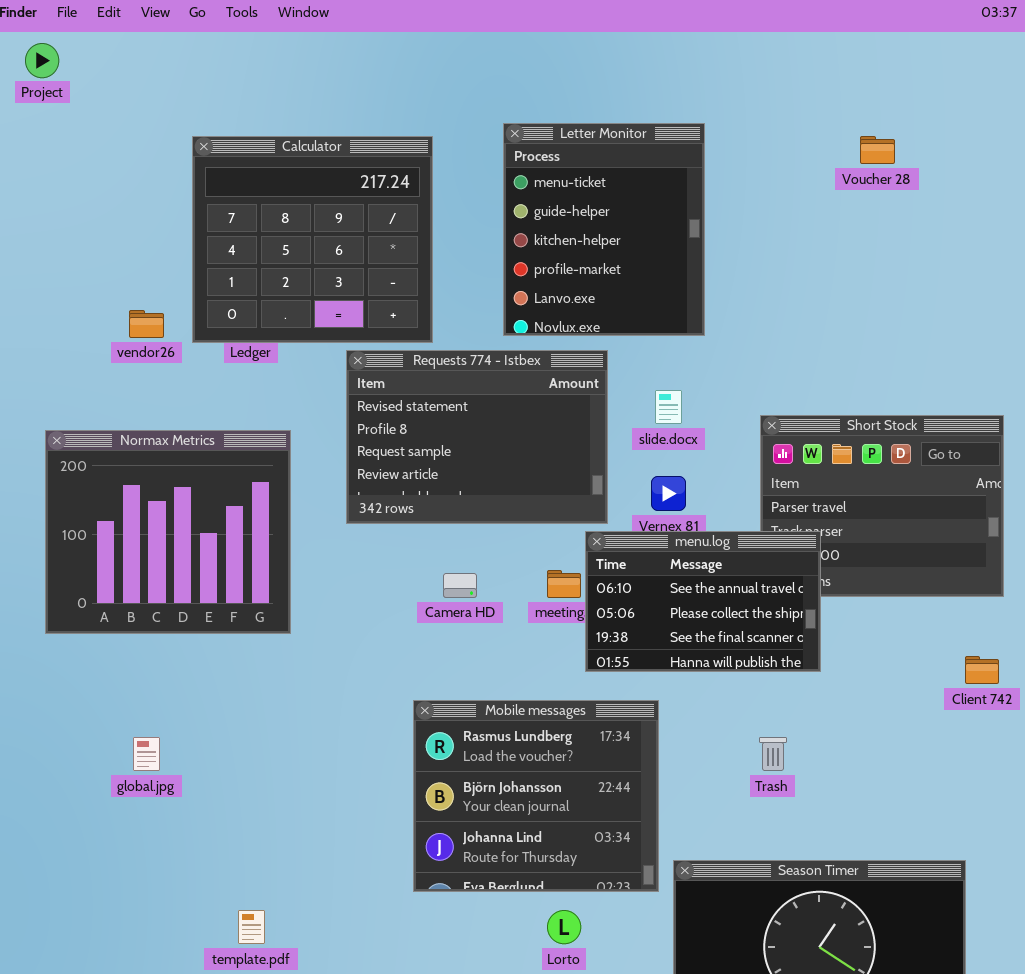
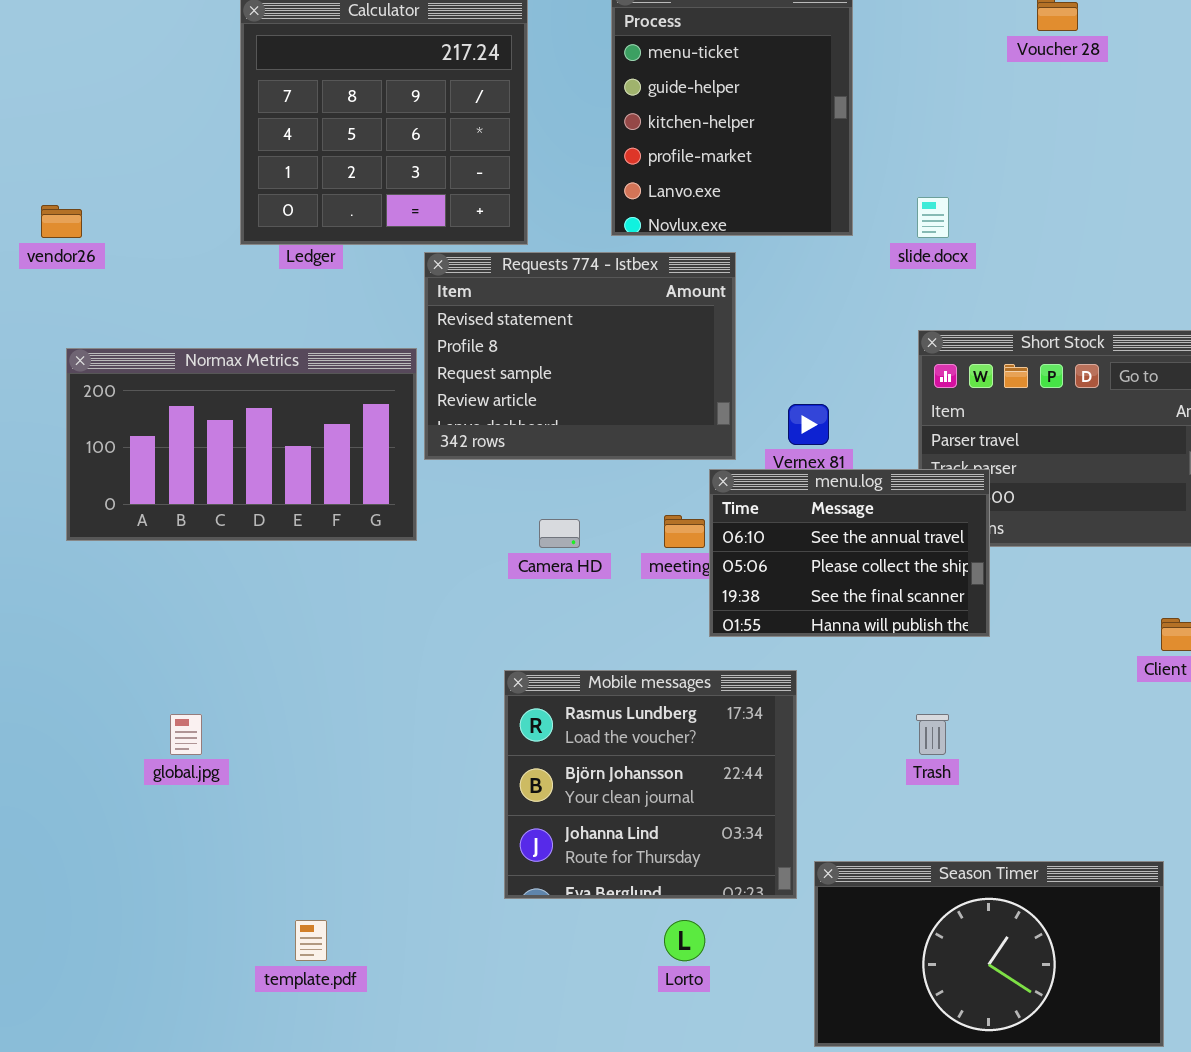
vendor26: [129,310,164,338] -> [41,205,82,238], moved
slide.docx: [655,390,682,424] -> [917,197,949,238], moved
Normax Metrics: [45,430,291,634] -> [66,348,417,541], resized

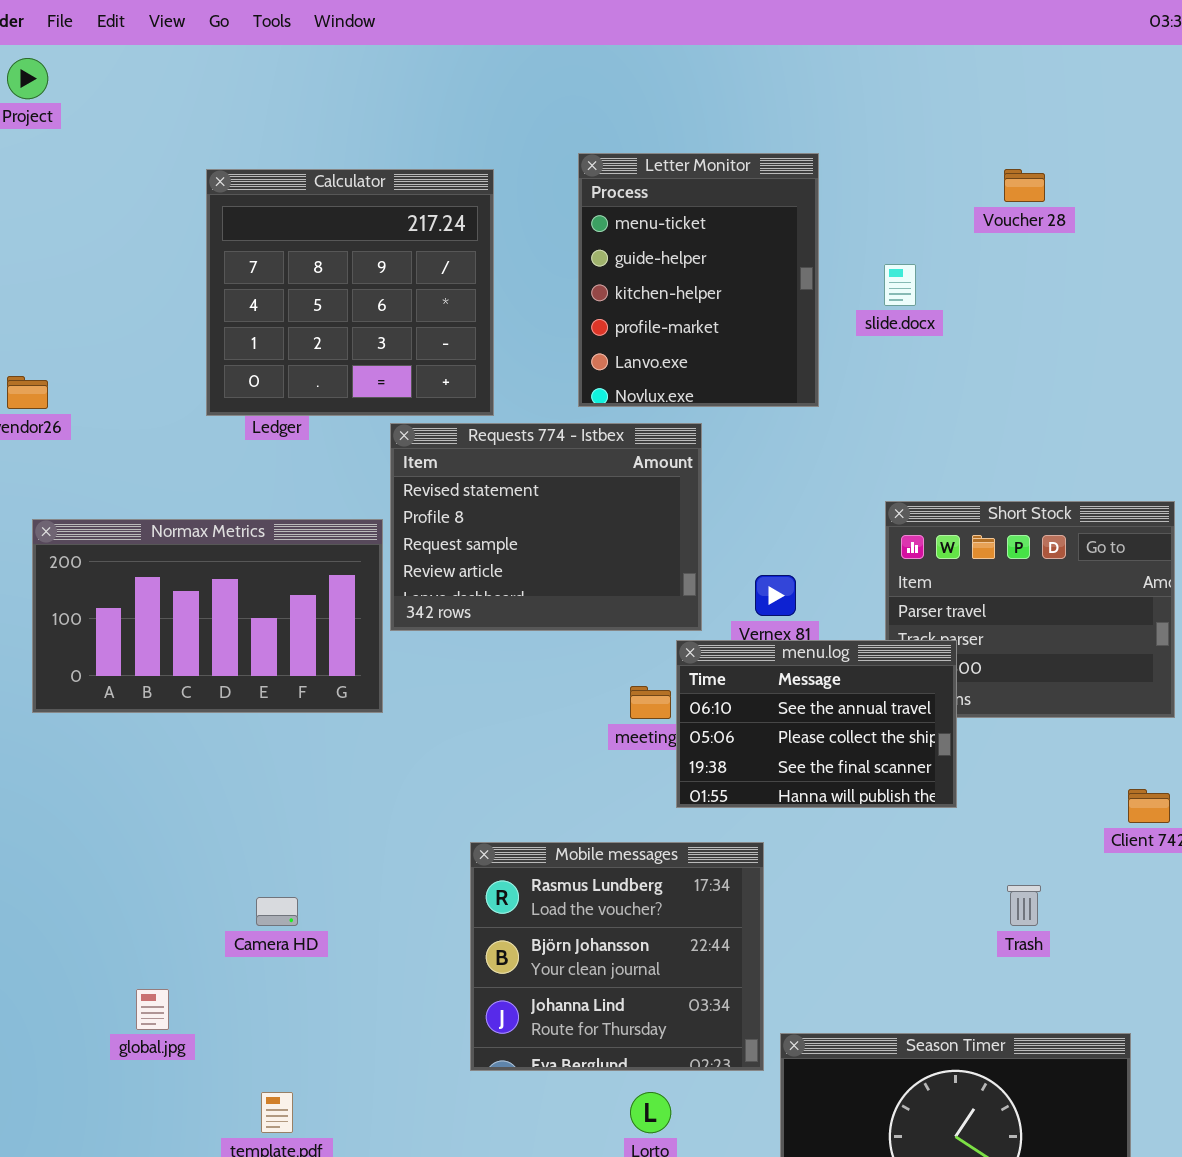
slide.docx: [917,197,949,238] -> [884,264,916,306], moved
Camera HD: [539,519,580,548] -> [256,897,298,926], moved
global.jpg: [170,714,202,755] -> [136,989,169,1030], moved
Trash: [916,714,949,755] -> [1007,885,1041,926], moved

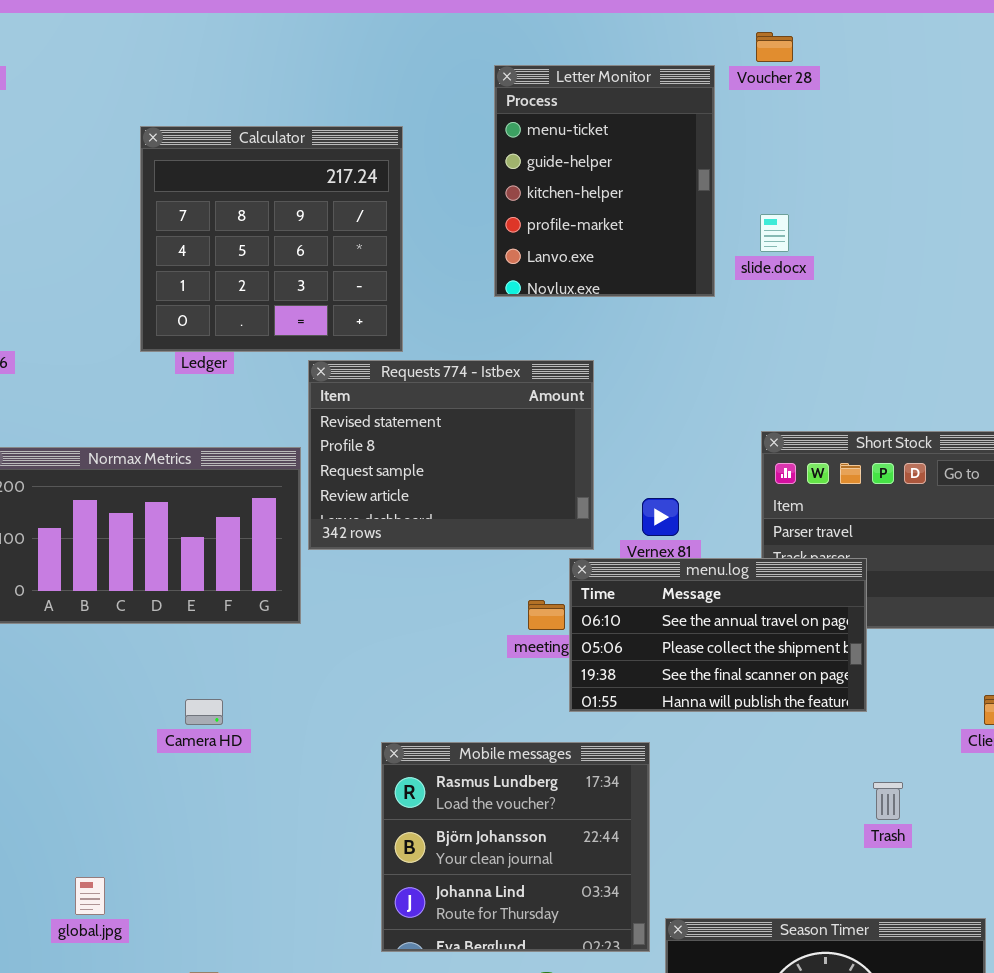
Letter Monitor: [578,153,819,407] -> [494,65,715,297], moved
Voucher 28: [1004,169,1045,202] -> [756,32,793,62], moved
menu.log: [676,640,957,808] -> [569,558,867,712], resized
Camera HD: [256,897,298,926] -> [185,699,223,725], moved

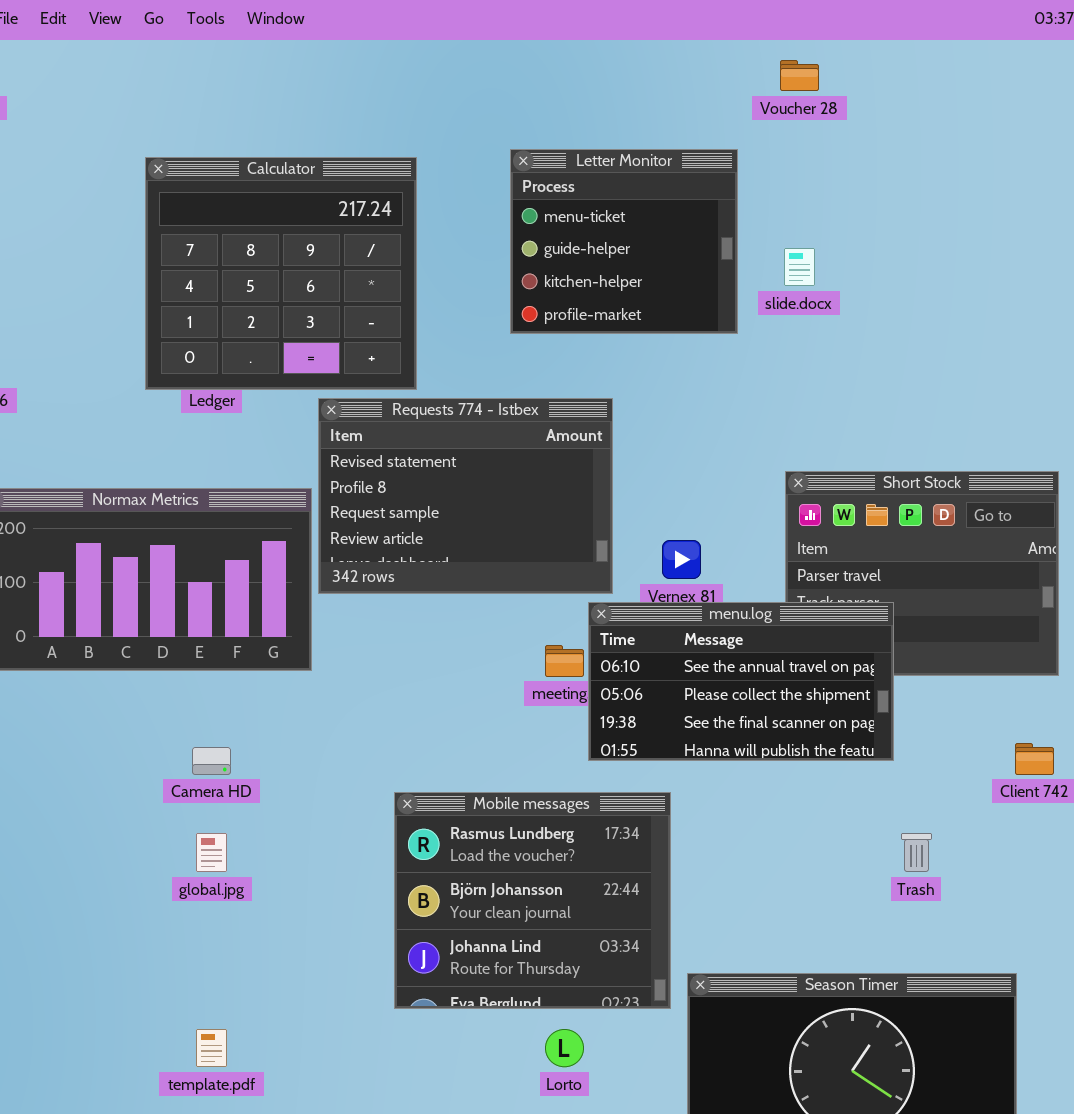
Letter Monitor: [494,65,715,297] -> [510,149,738,334], resized
global.jpg: [75,877,105,915] -> [196,833,227,872], moved

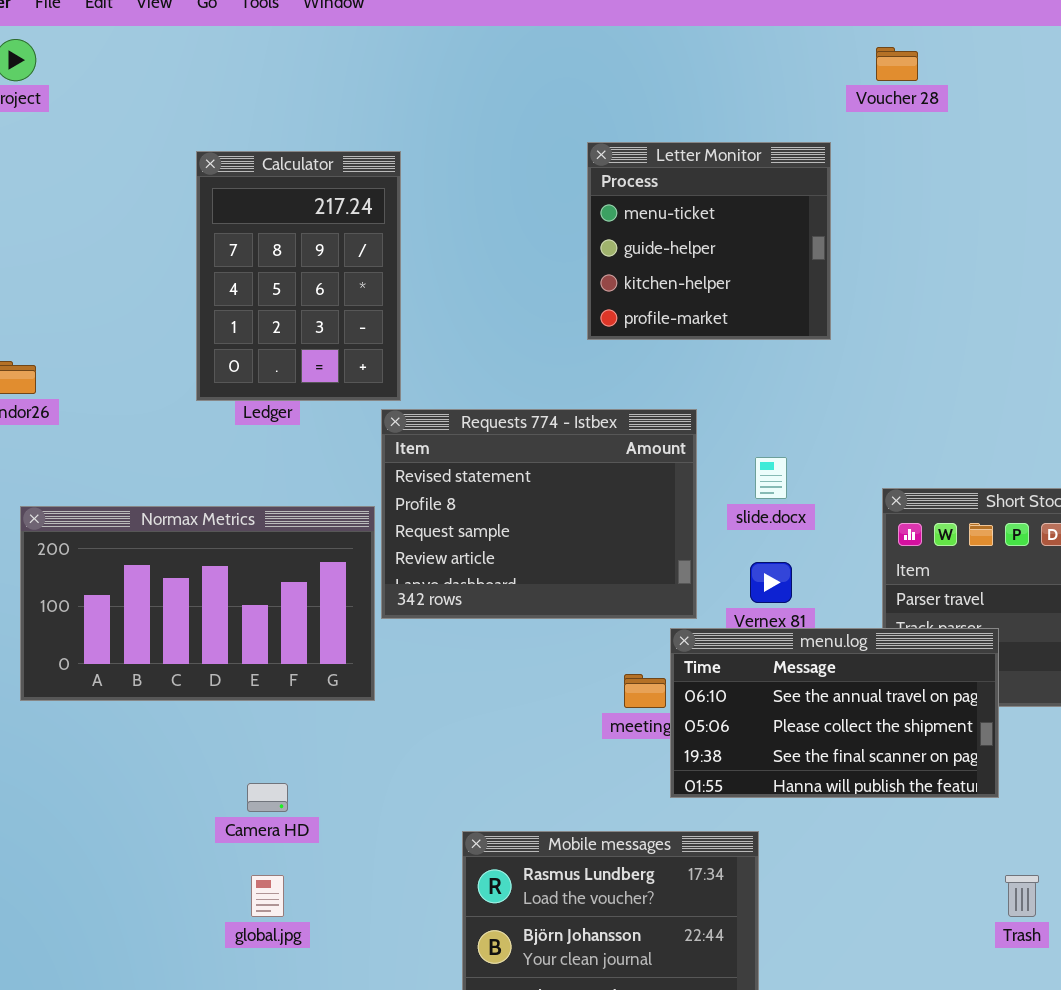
Calculator: [145,157,417,390] -> [196,151,401,401], resized
slide.docx: [784,248,815,286] -> [755,457,787,499], moved

